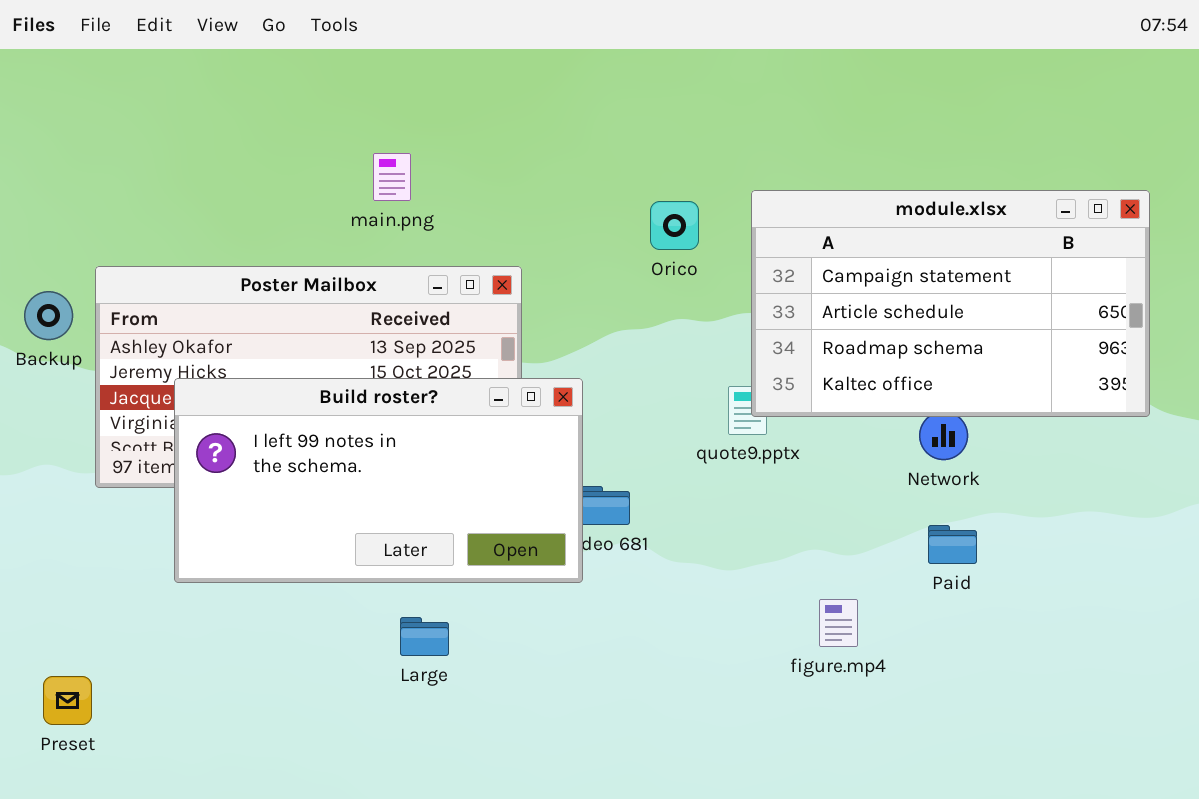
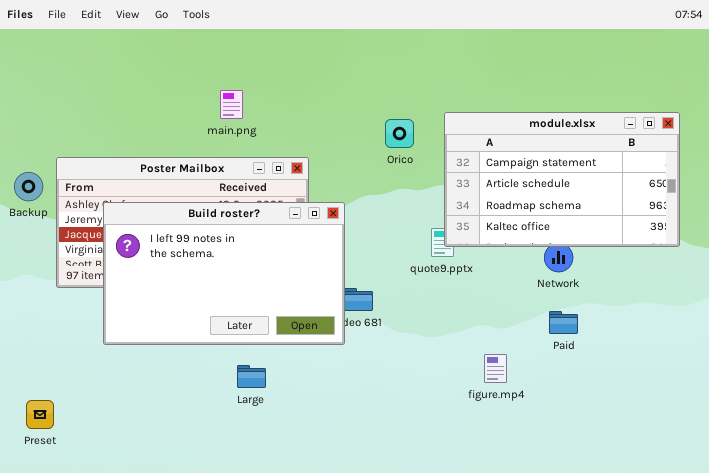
Build roster?: [174,378,583,583] -> [103,202,345,345], resized

